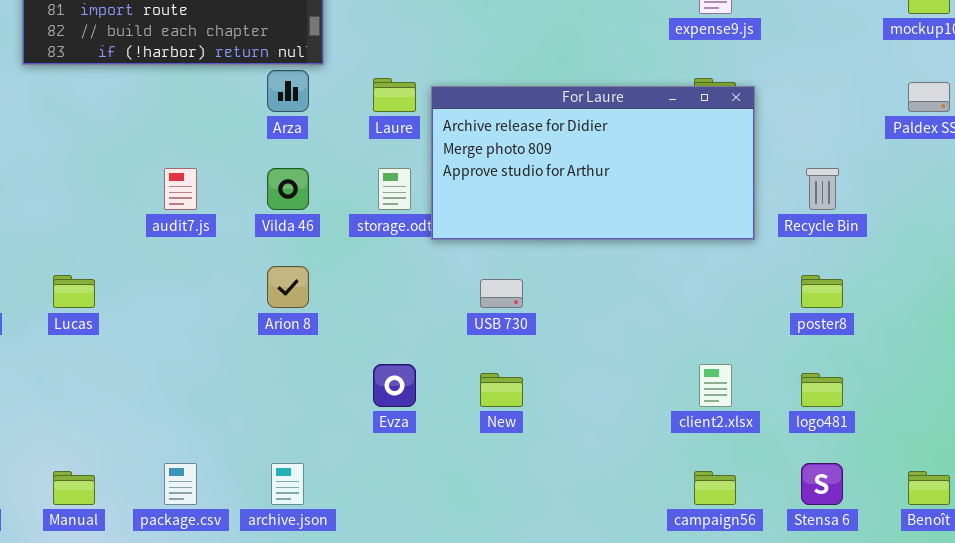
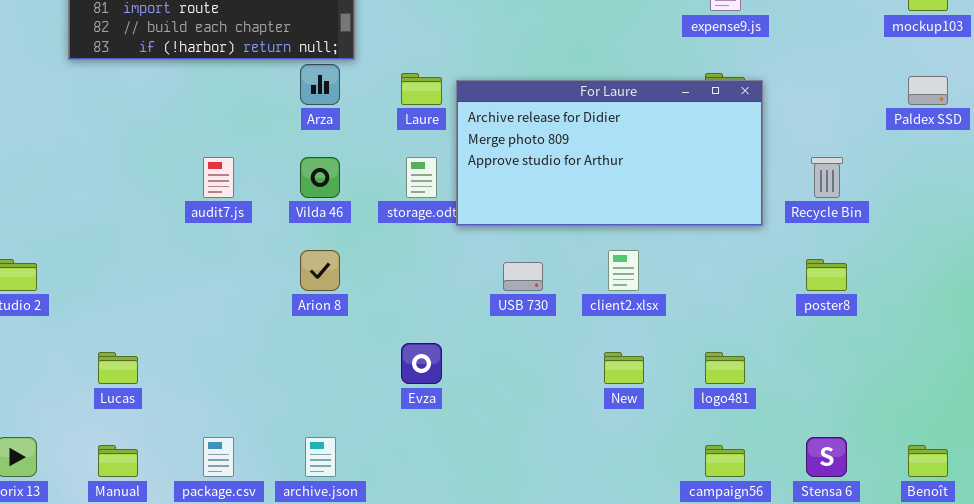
Lucas: [53,275,95,308] -> [98,352,138,384], moved
client2.xlsx: [699,364,732,407] -> [608,250,639,291], moved
New: [480,373,523,407] -> [604,352,644,384], moved
logo481: [801,373,843,407] -> [705,352,745,384], moved

